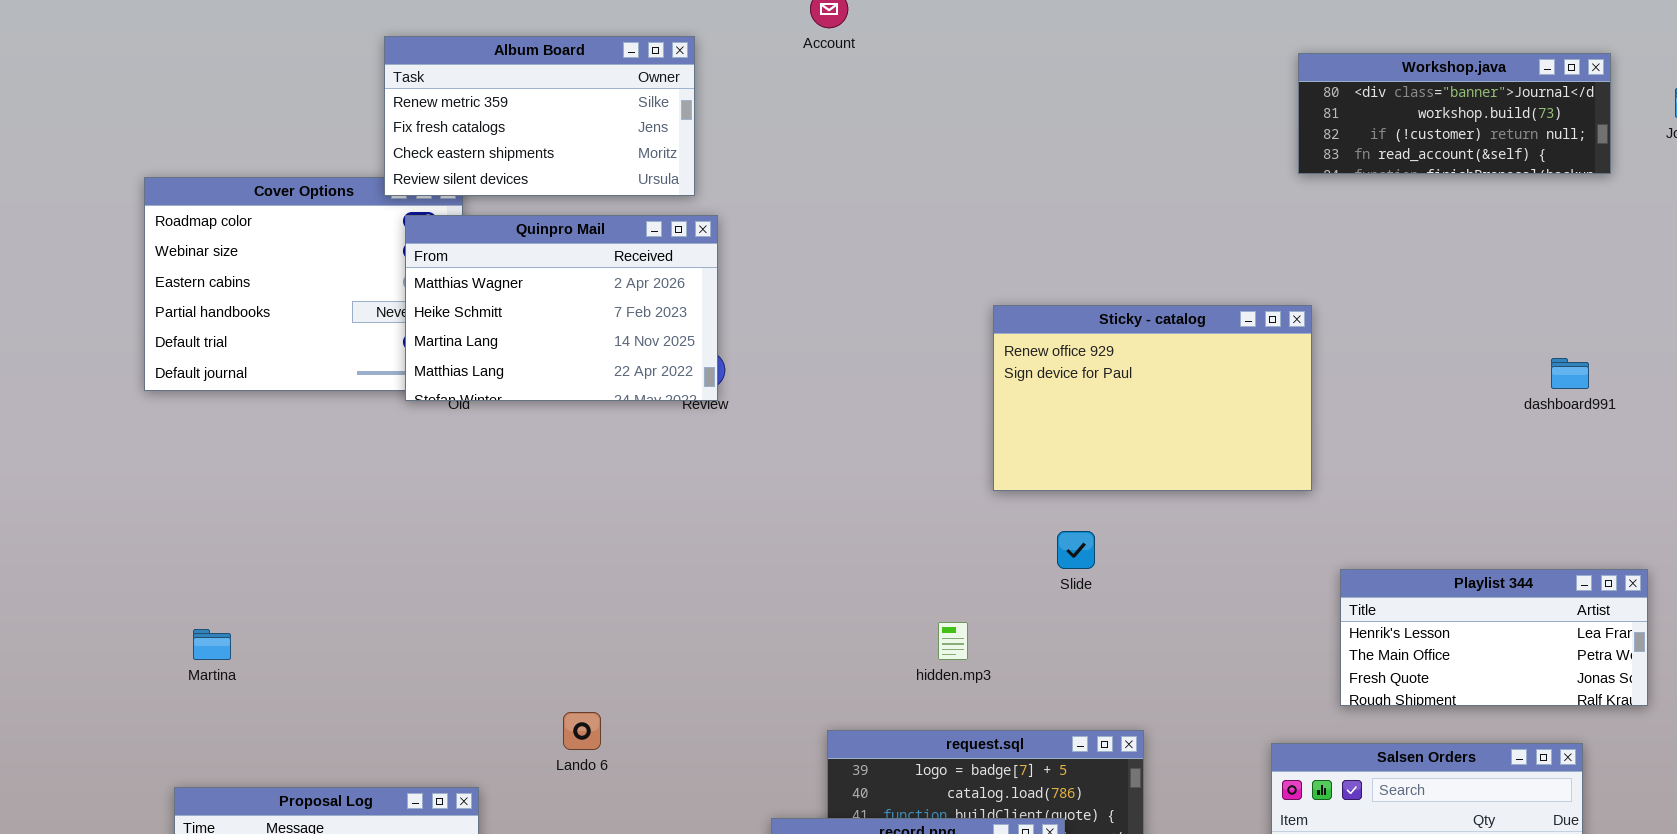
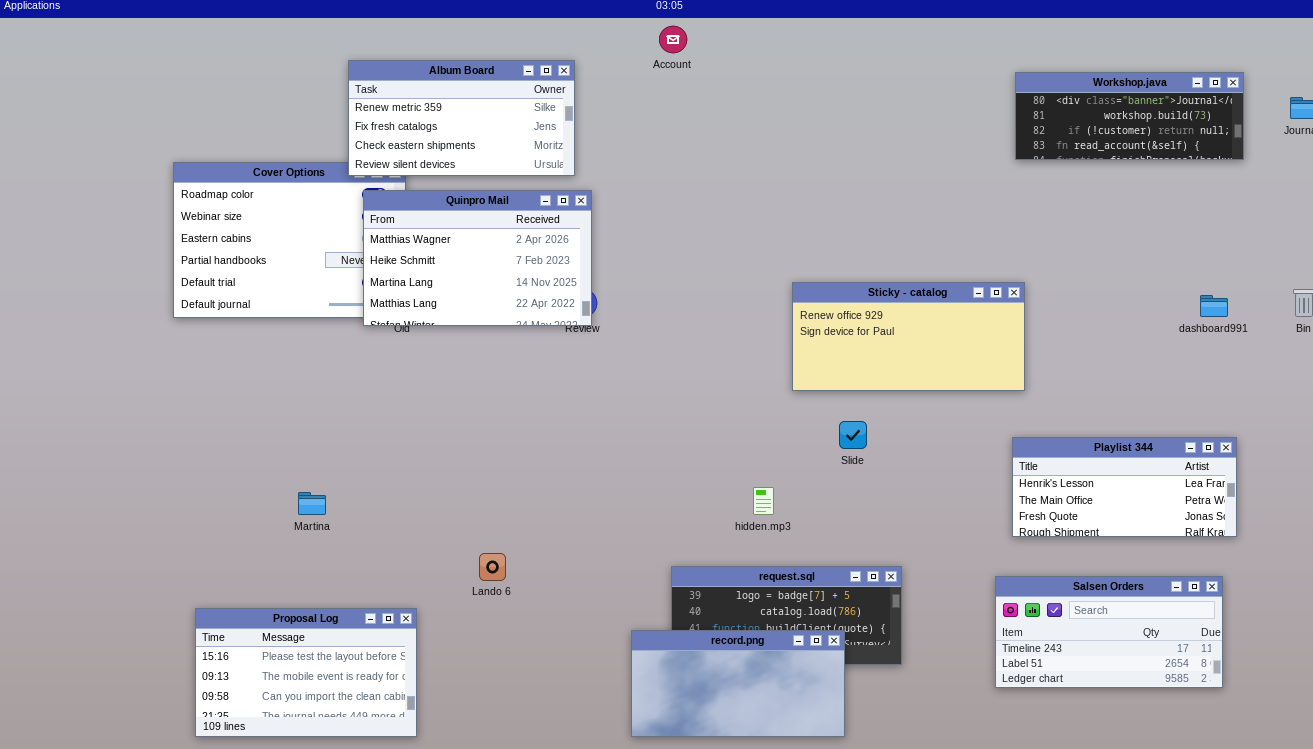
Sticky - catalog: [993,305,1312,491] -> [792,282,1025,391], resized
Playlist 344: [1340,569,1648,706] -> [1012,437,1237,537], moved
Martina: [193,629,231,660] -> [298,492,326,515], moved

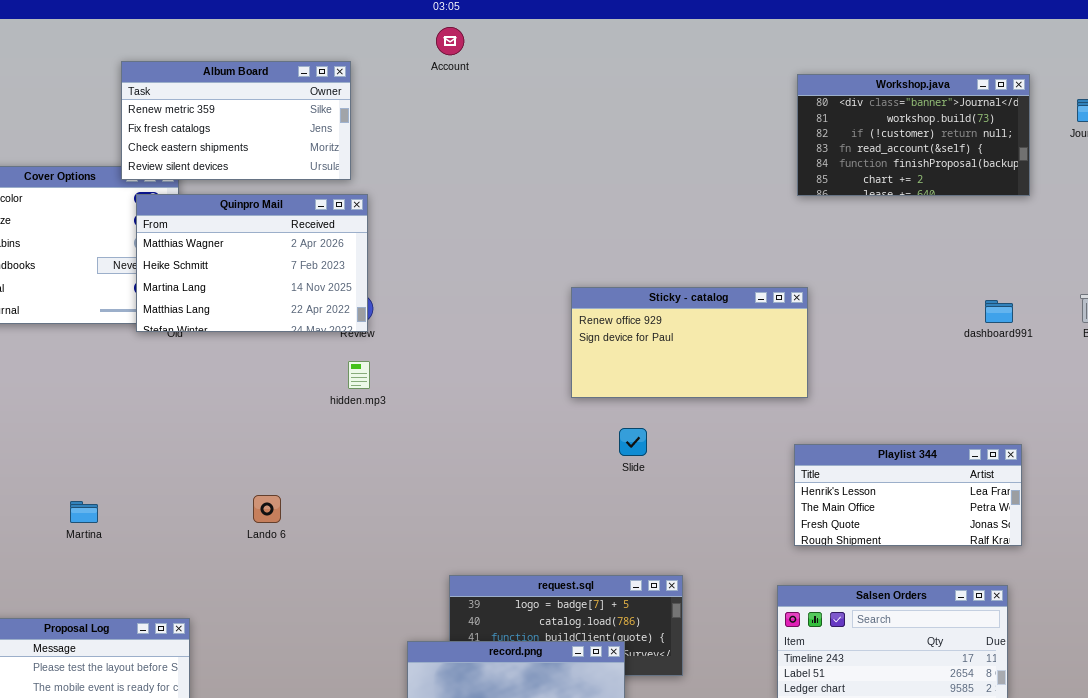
Workshop.java: [1015,72,1244,160] -> [797,74,1030,196], resized
hidden.mp3: [753,487,774,515] -> [348,361,370,389], moved
Lando 6: [479,553,506,581] -> [253,495,281,523], moved

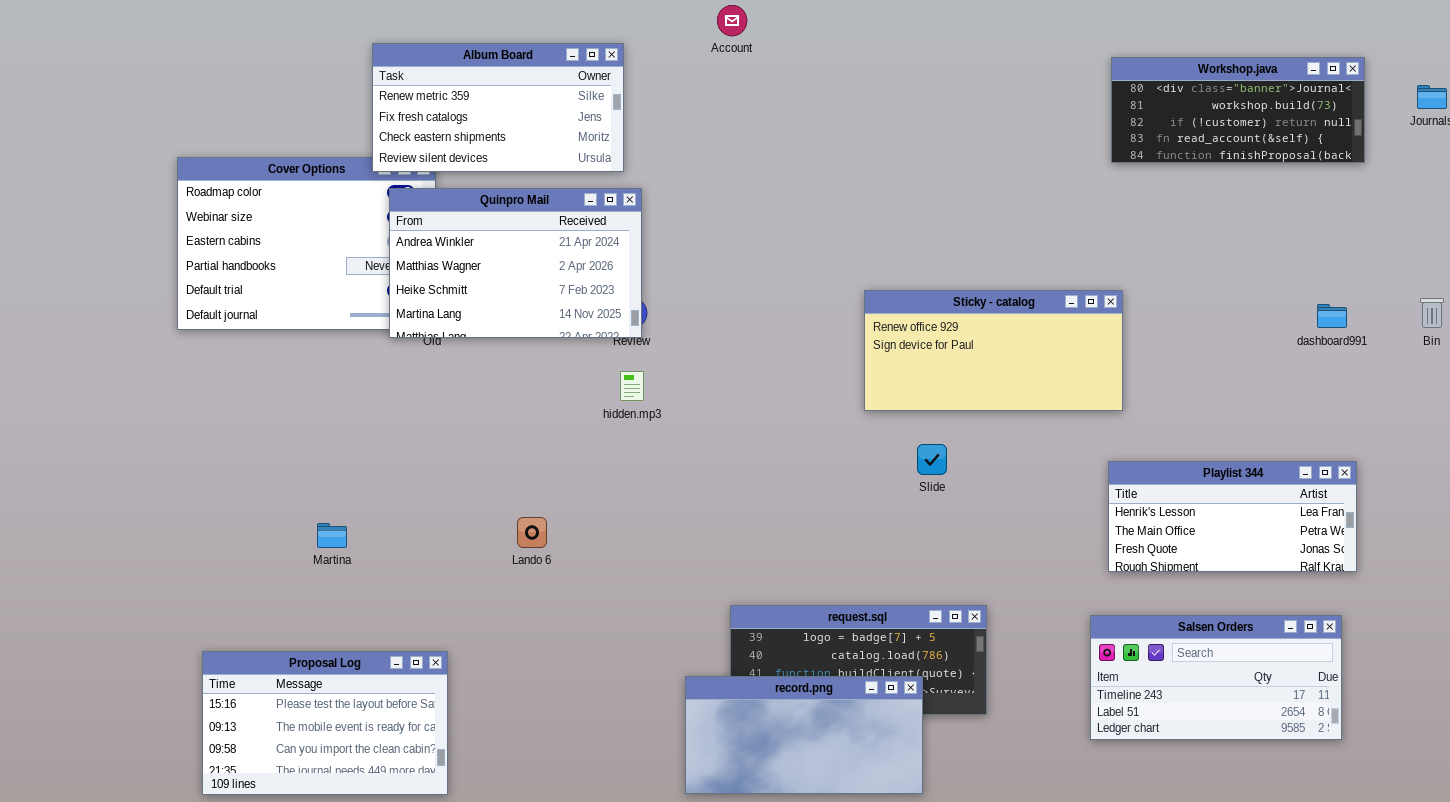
Workshop.java: [797,74,1030,196] -> [1111,57,1365,163], resized
Quinpro Mail: [136,194,368,332] -> [389,188,642,338], scrolled up 1 row

